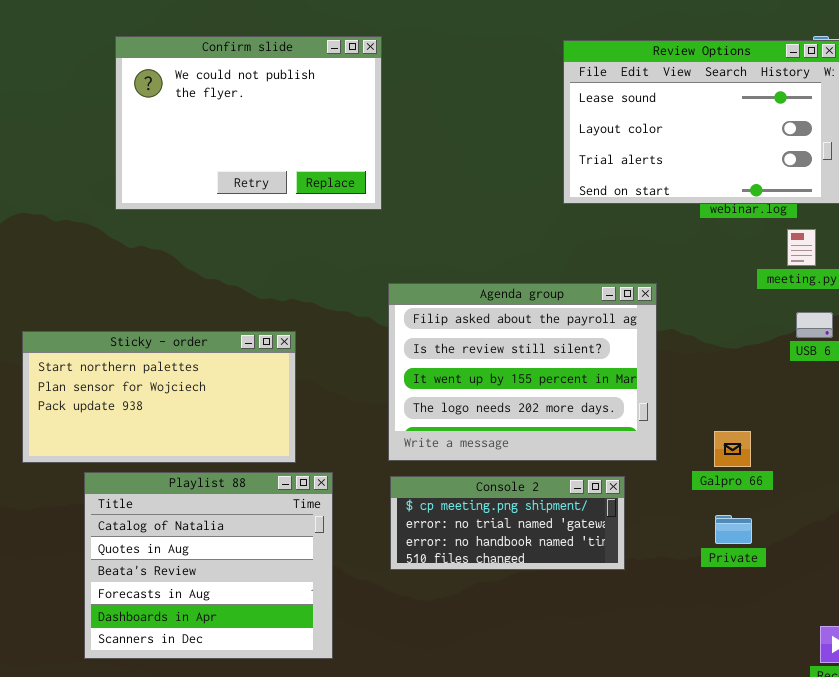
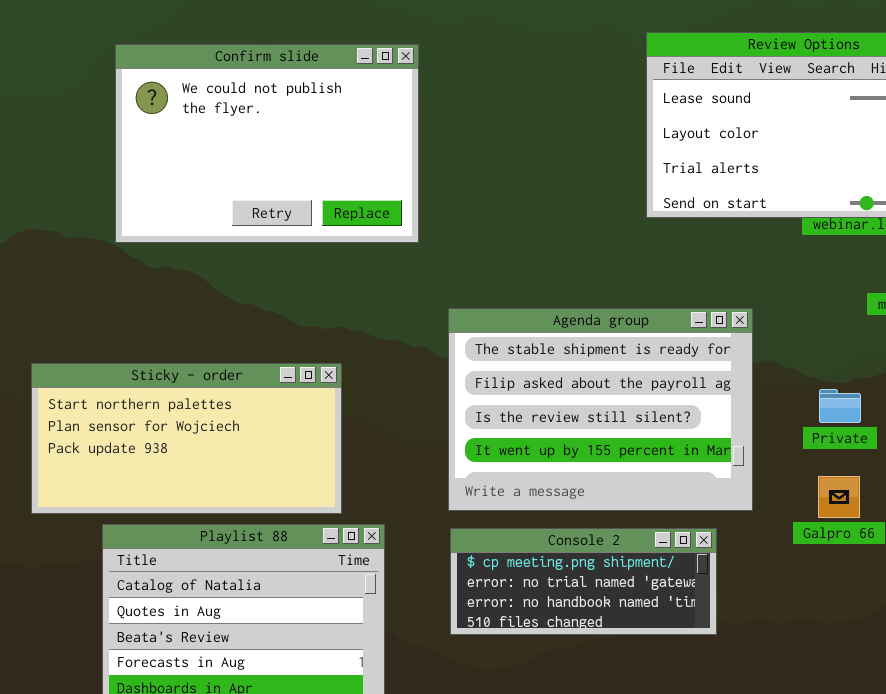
Confirm slide: [115,36,382,210] -> [115,44,419,243], moved
Agenda group: [388,283,657,461] -> [448,308,753,511], scrolled up 1 row
Private: [715,515,752,544] -> [819,389,861,423], moved

